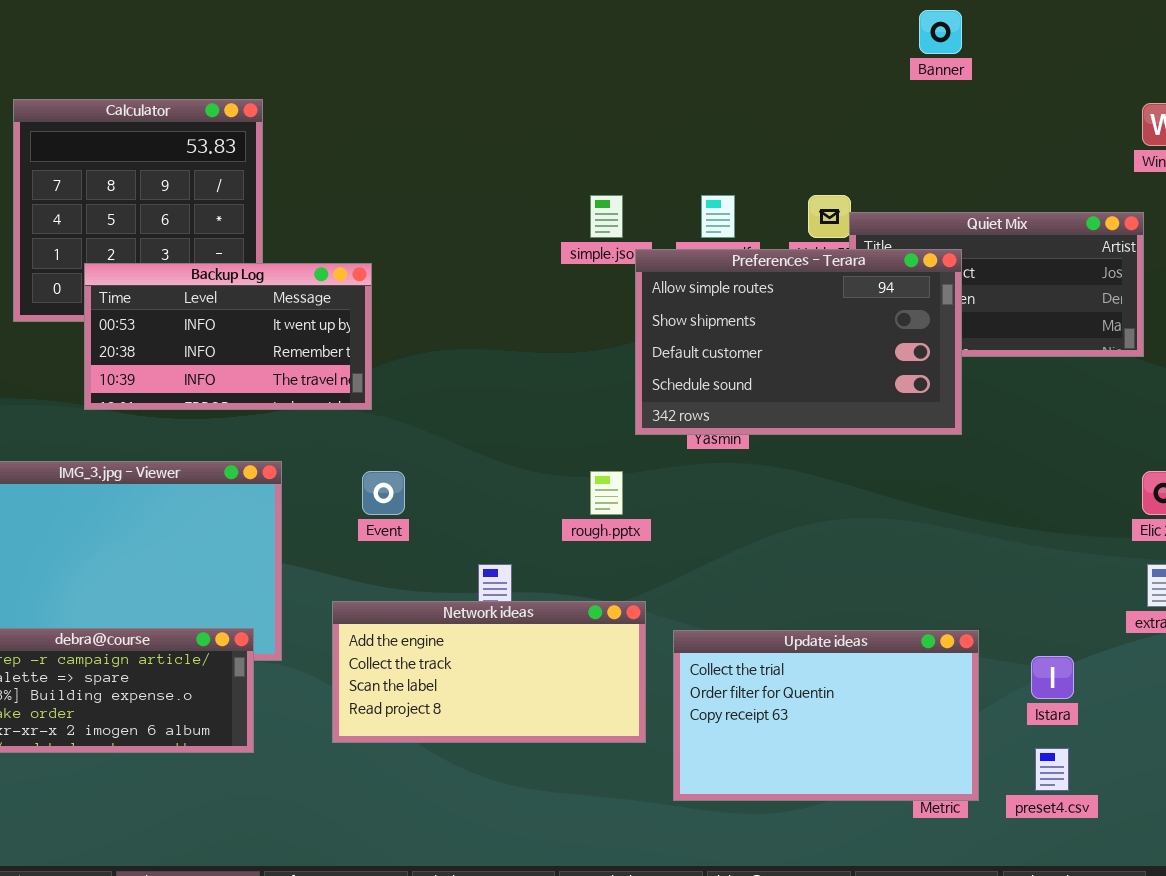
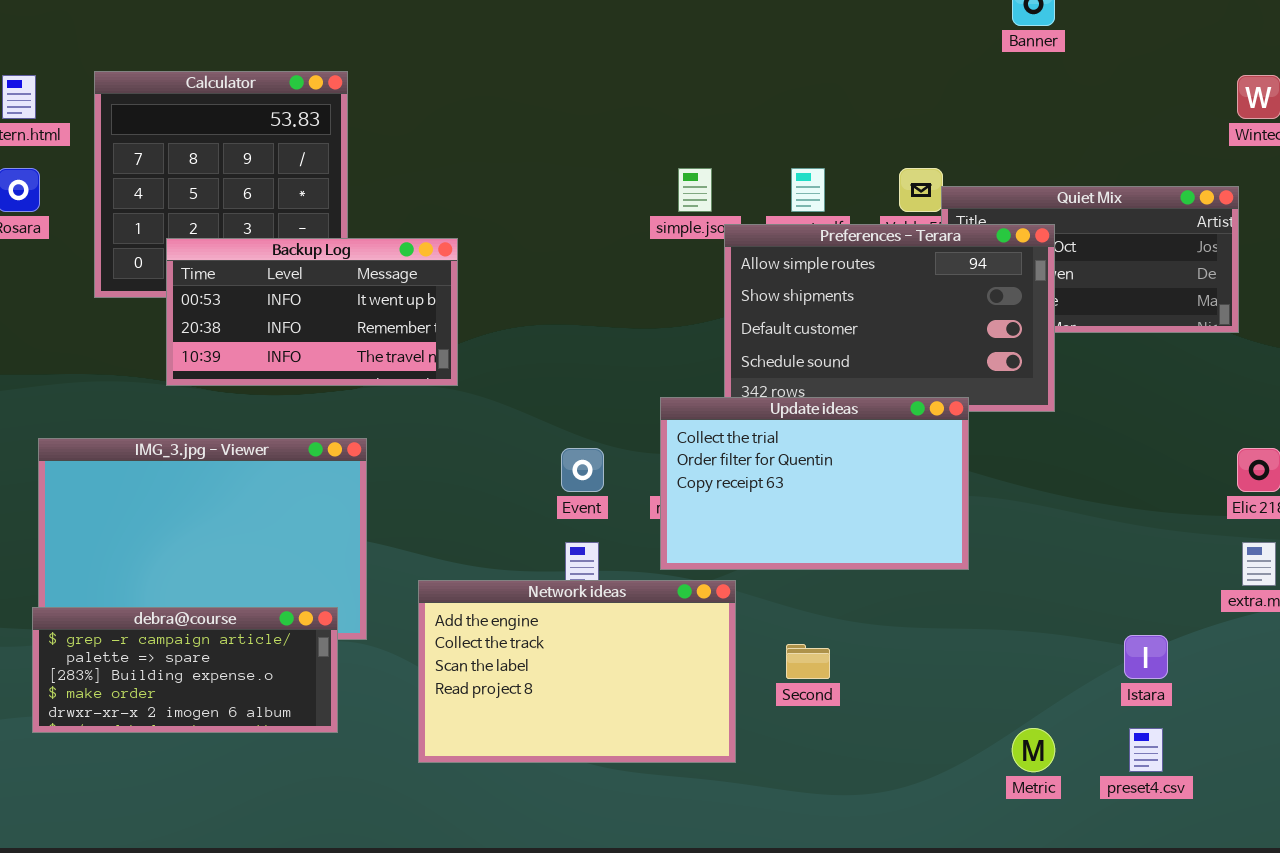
Event: [362,471,405,515] -> [561,448,604,492], moved
Network ideas: [332,601,646,743] -> [418,580,736,763], resized
Update ideas: [673,630,979,801] -> [660,397,969,570], moved

